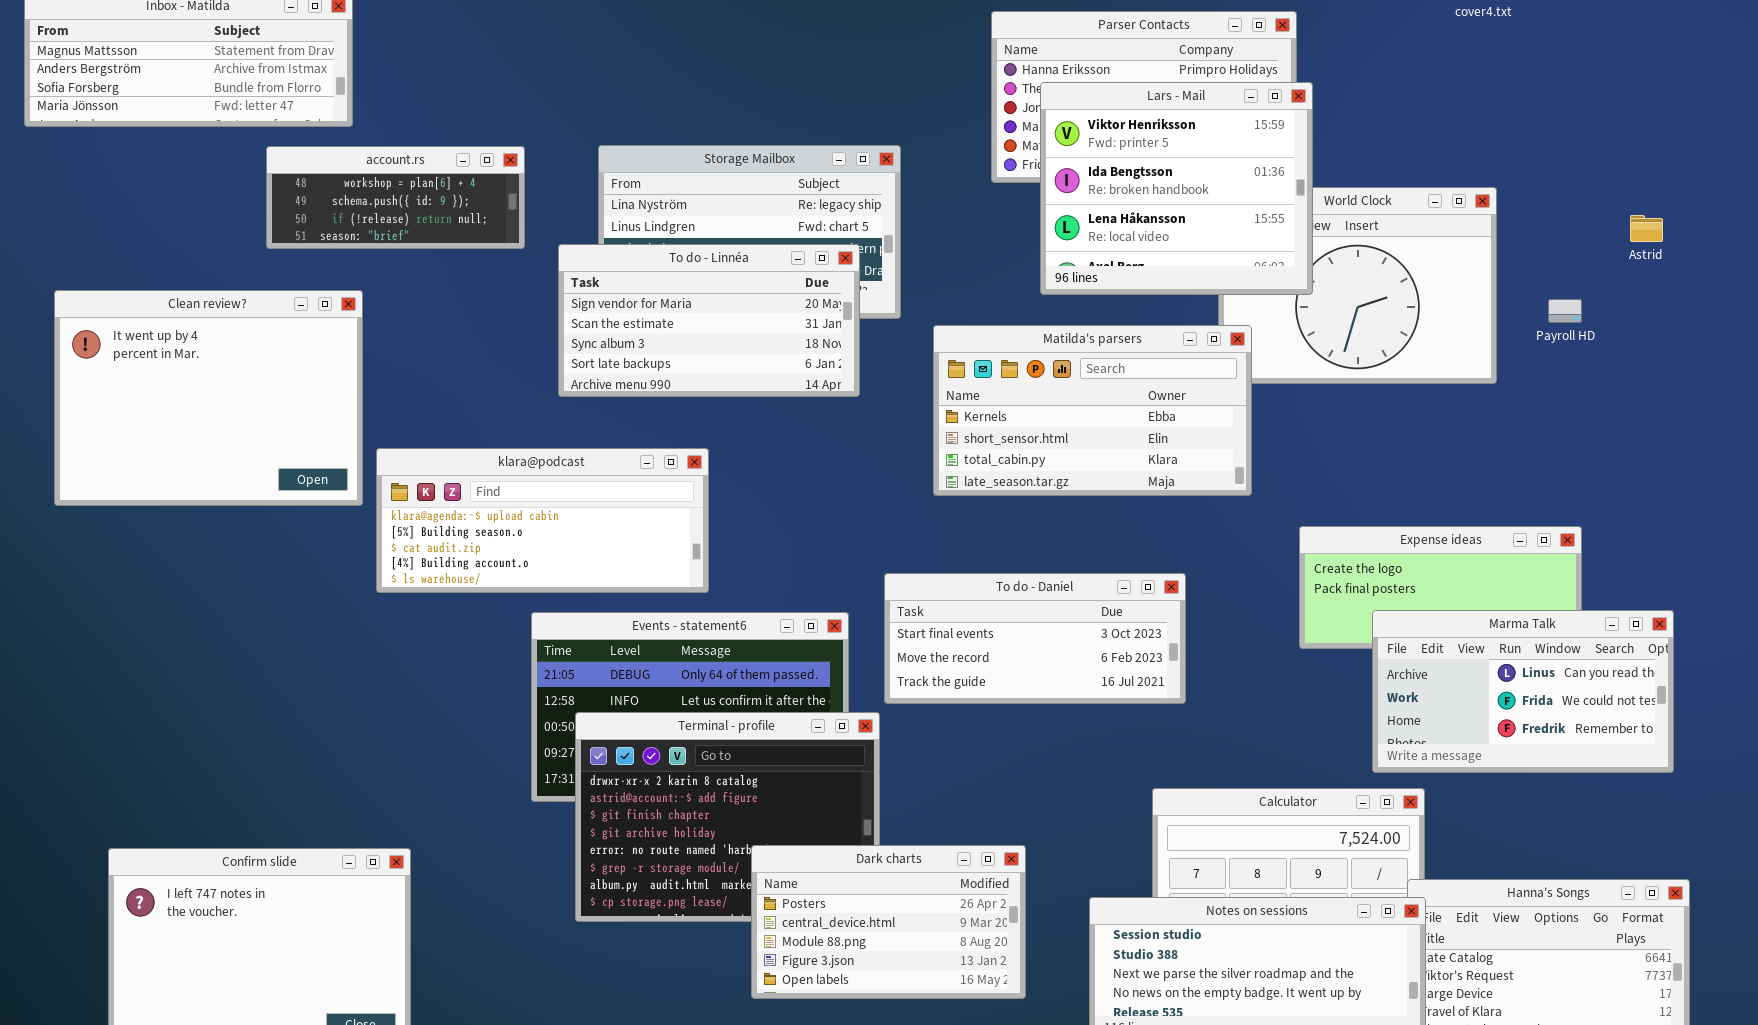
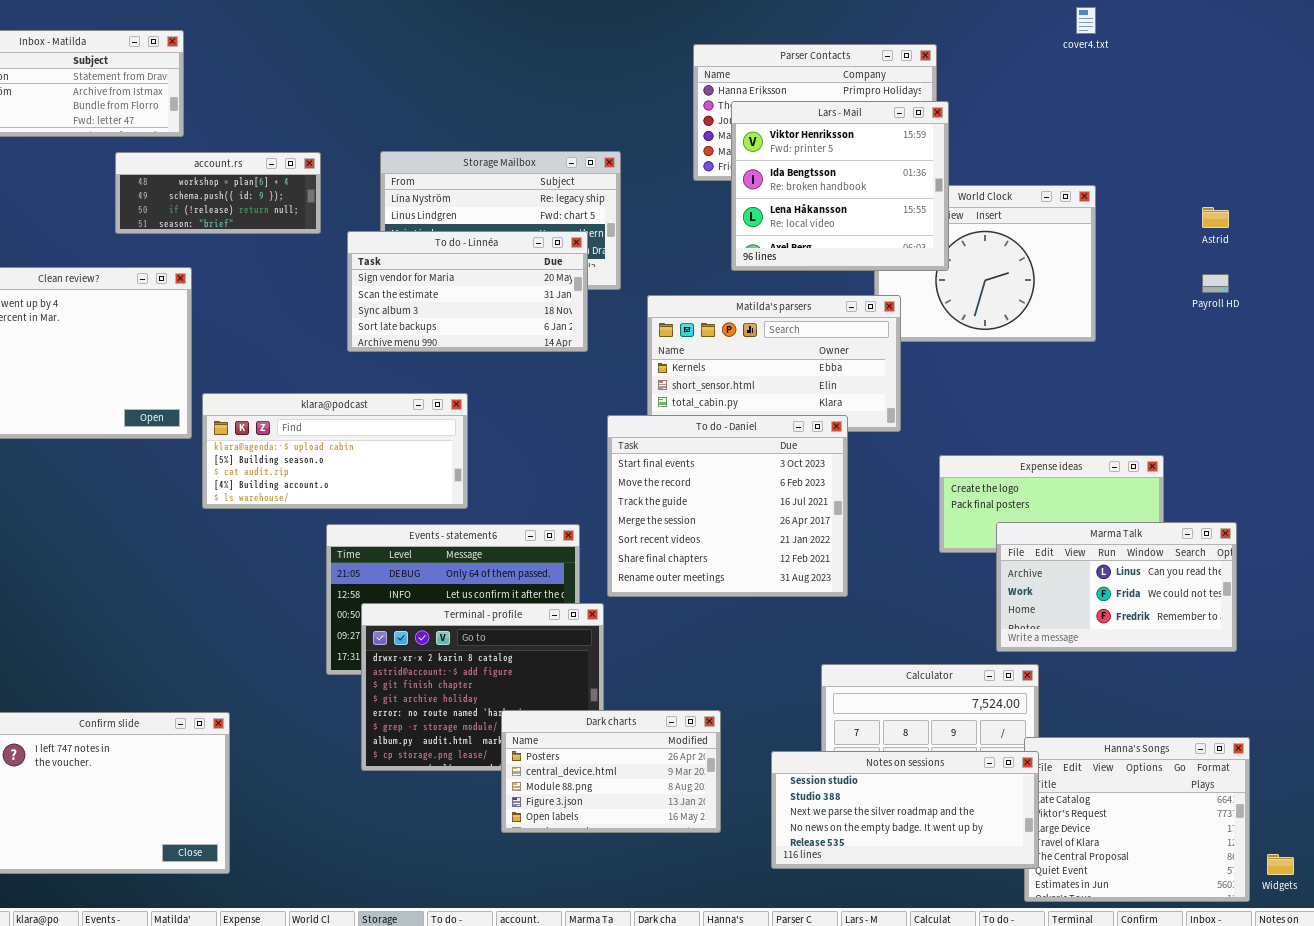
Payroll HD: [1548,299,1582,323] -> [1202,274,1229,293], moved
To do - Daniel: [884,573,1186,704] -> [607,415,848,597], resized

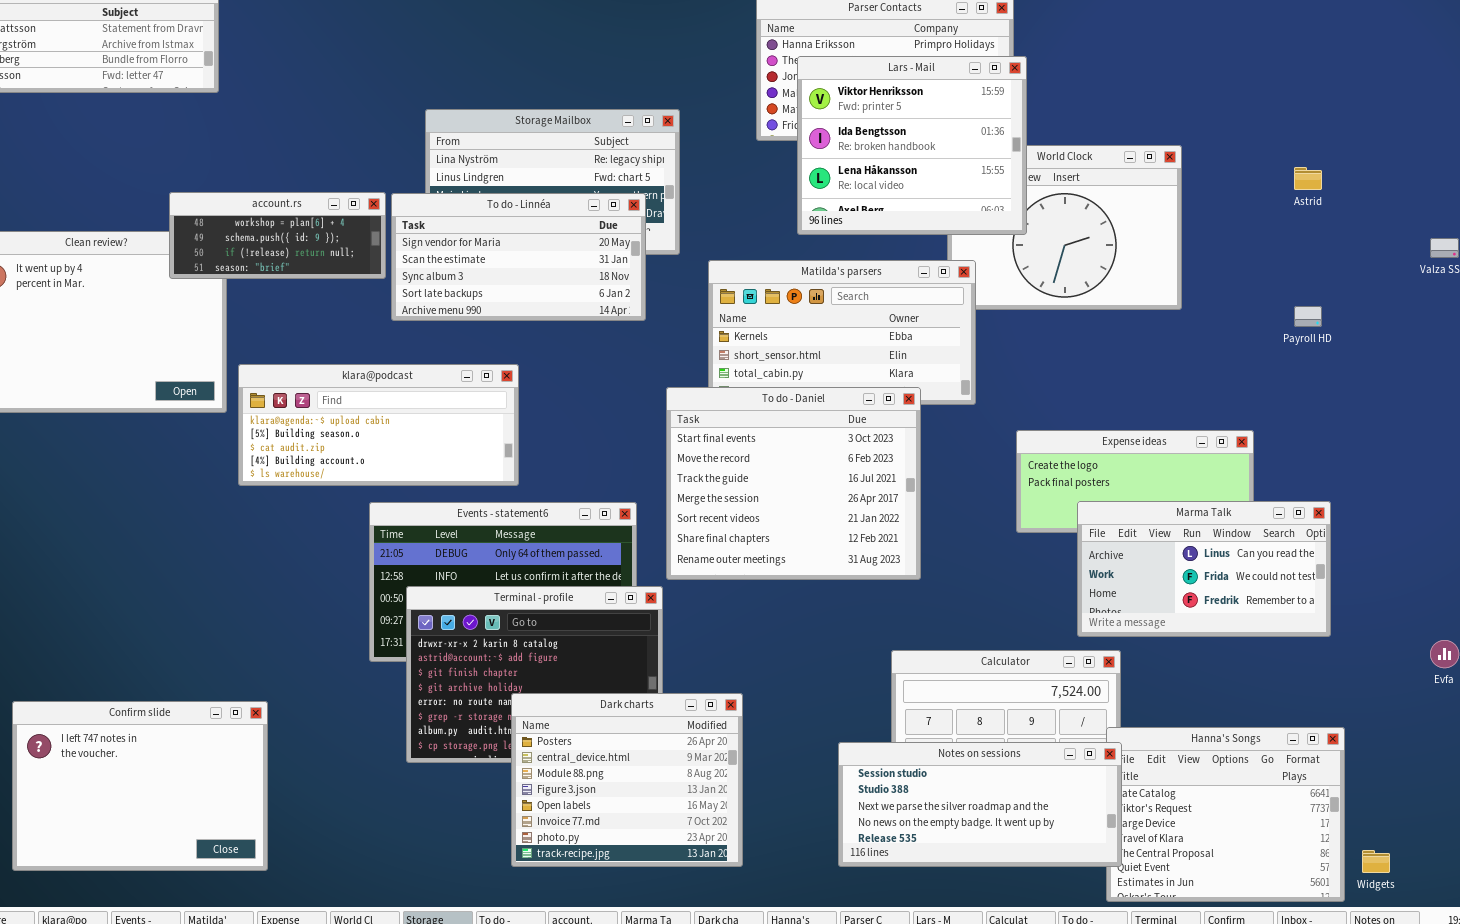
account.rs: [115,152,321,234] -> [169,192,386,279], moved
Payroll HD: [1202,274,1229,293] -> [1294,306,1322,327], moved
Dark charts: [501,710,721,833] -> [511,693,743,867], moved, resized

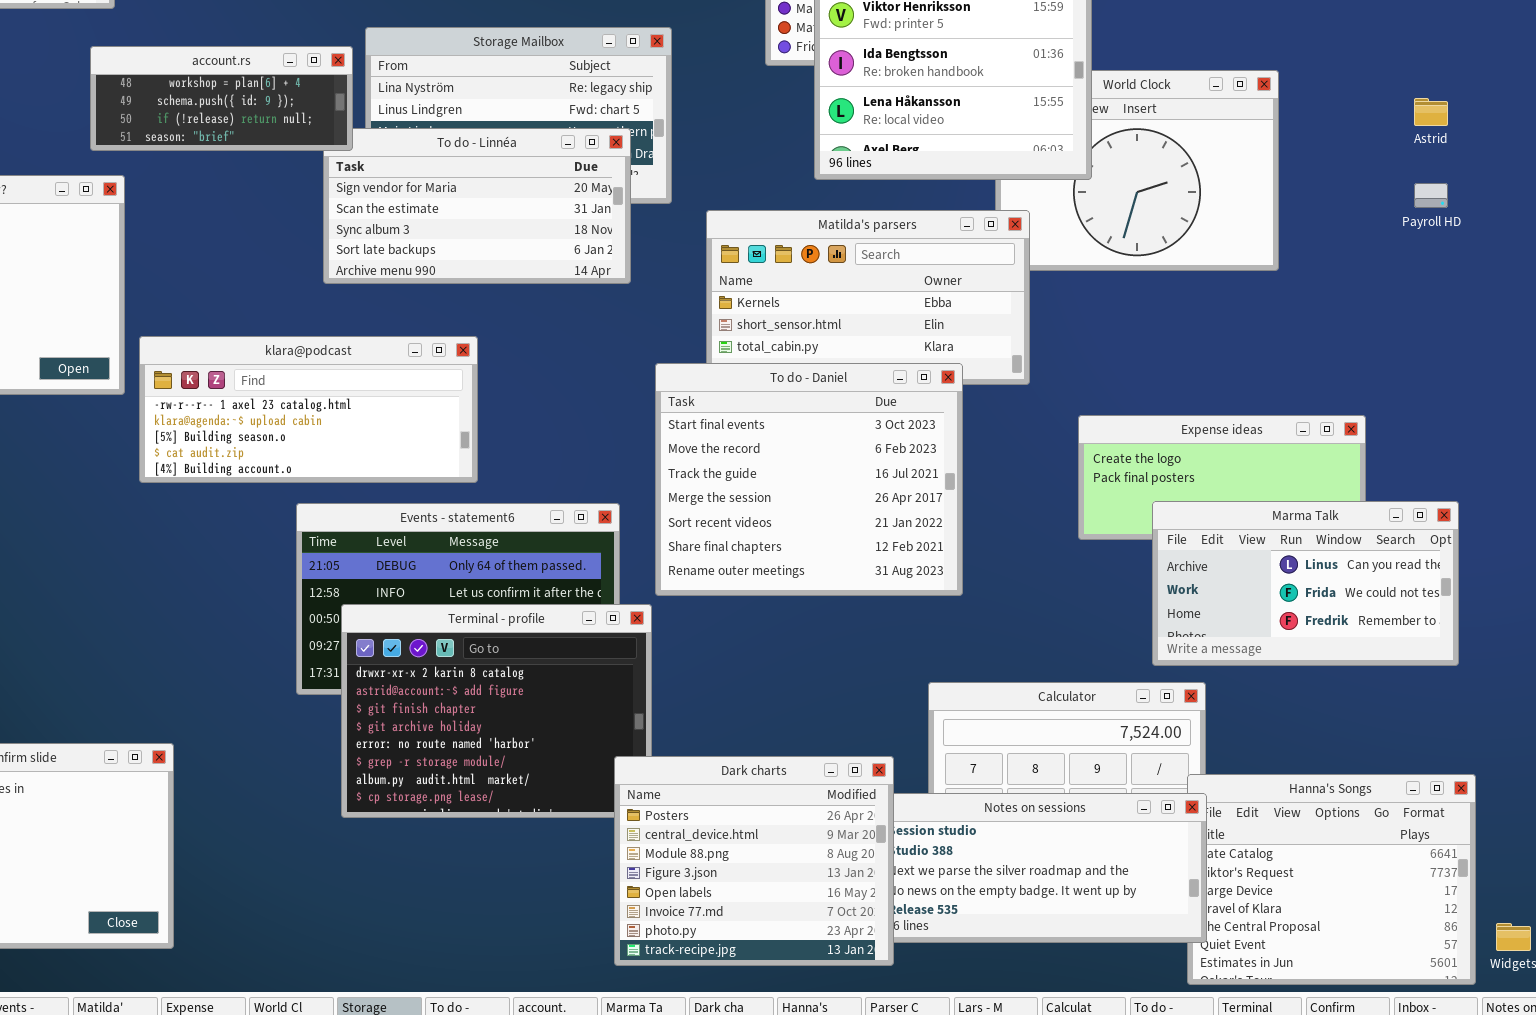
account.rs: [169,192,386,279] -> [90,46,353,151], moved
Payroll HD: [1294,306,1322,327] -> [1414,183,1448,208], moved
klara@podcast: [238,364,519,486] -> [139,336,478,483], scrolled up 1 row
Dark charts: [511,693,743,867] -> [614,756,894,966], moved

